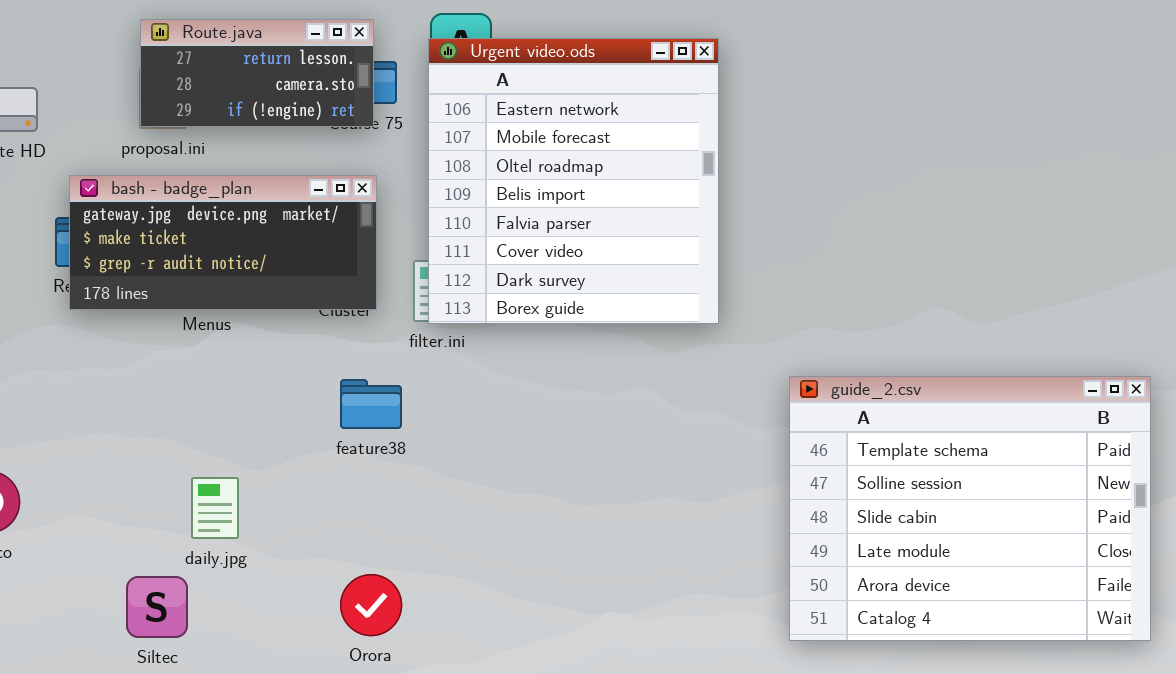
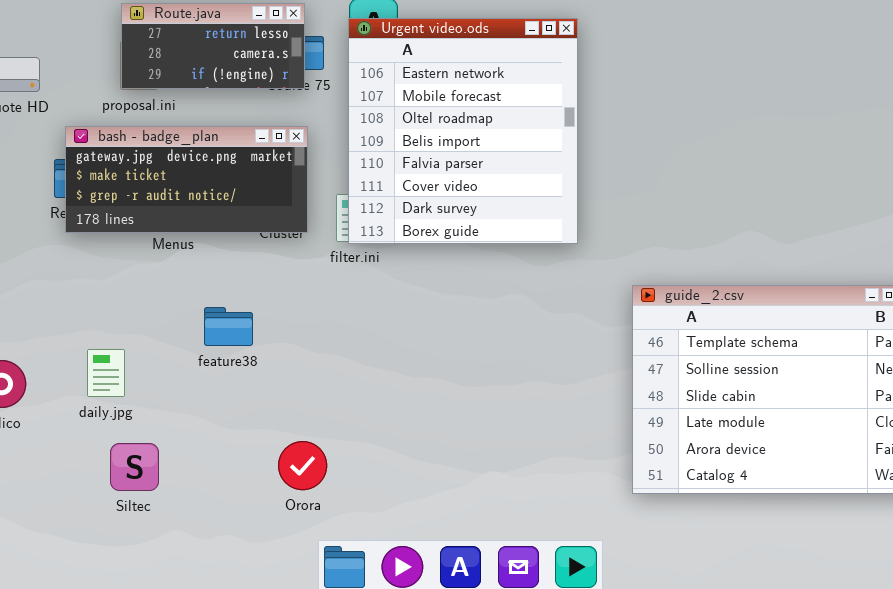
feature38: [340,379,402,429] -> [204,307,253,346], moved
daily.jpg: [191,477,239,539] -> [87,349,125,397], moved

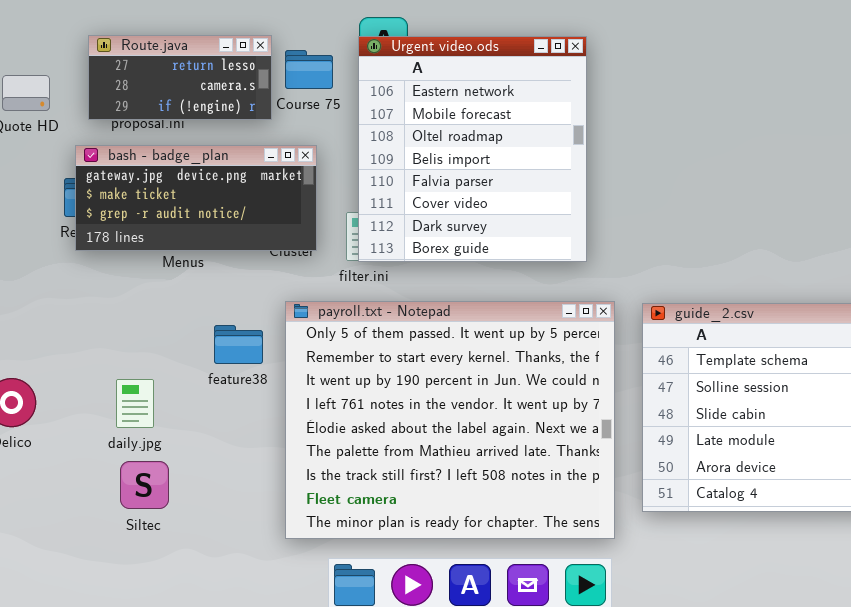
Route.java: [121,3,305,89] -> [88,35,272,120], moved
payroll.txt - Notepad: none -> [285,301,615,539], opened
daily.jpg: [87,349,125,397] -> [116,379,154,428], moved

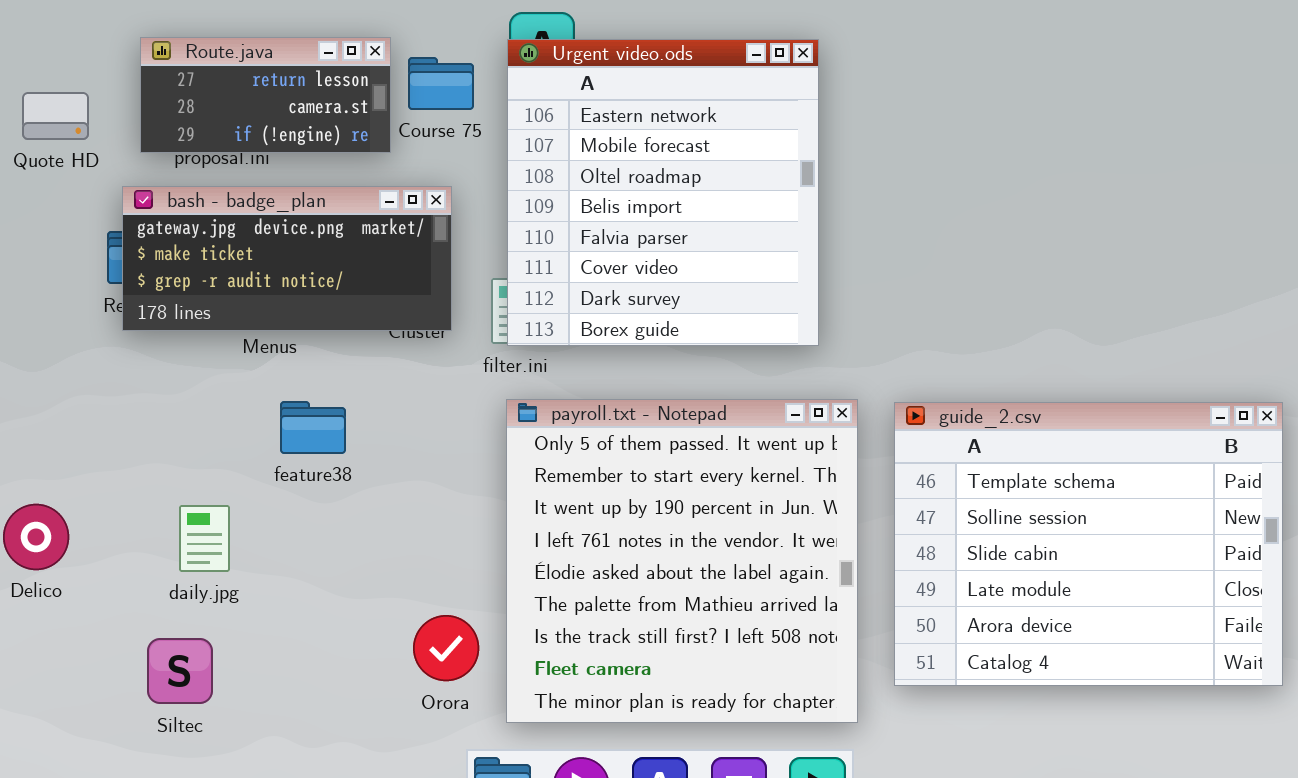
payroll.txt - Notepad: [285,301,615,539] -> [506,399,858,723], resized
feature38: [214,325,263,364] -> [280,401,346,454], moved
Siltec: [120,461,169,509] -> [147,638,213,704], moved

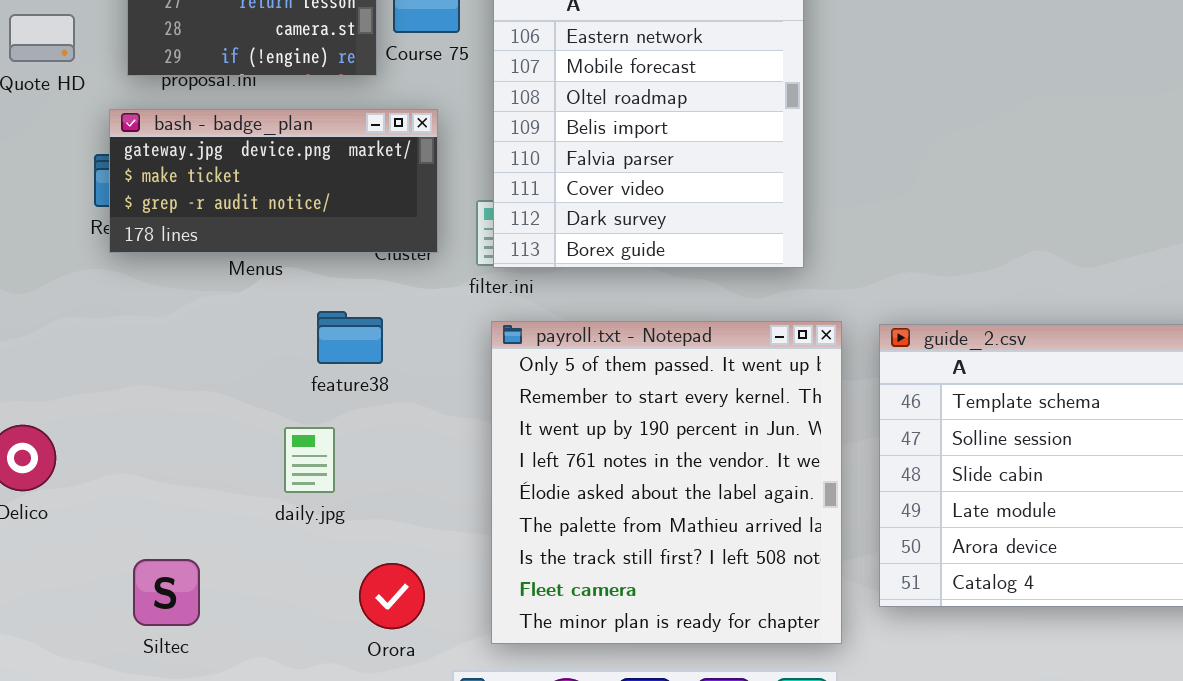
feature38: [280,401,346,454] -> [317,311,383,364], moved
daily.jpg: [179,505,230,572] -> [284,427,335,493], moved
Orora: [413,615,479,681] -> [359,563,425,629], moved

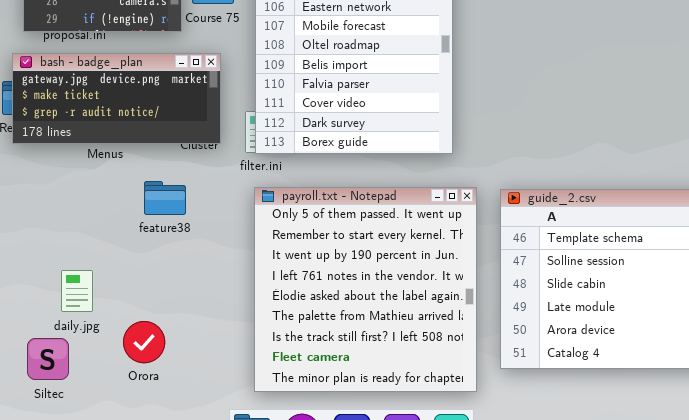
daily.jpg: [284,427,335,493] -> [61,270,93,312], moved
Orora: [359,563,425,629] -> [123,321,165,363], moved

